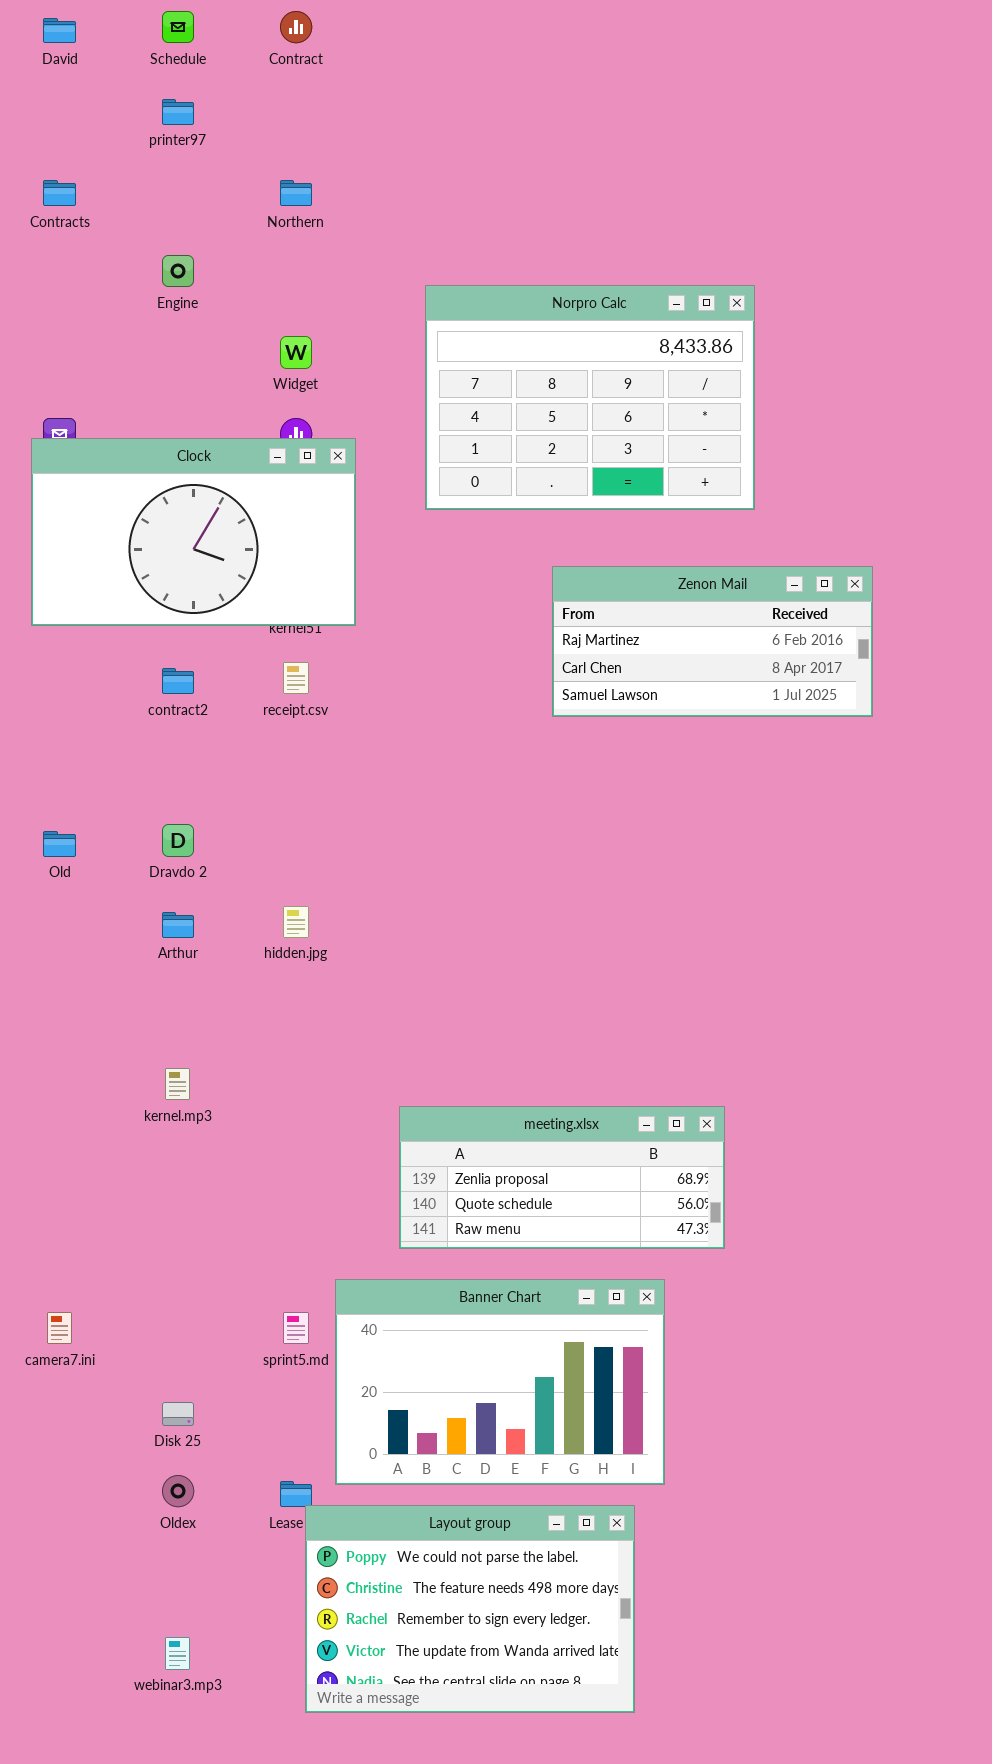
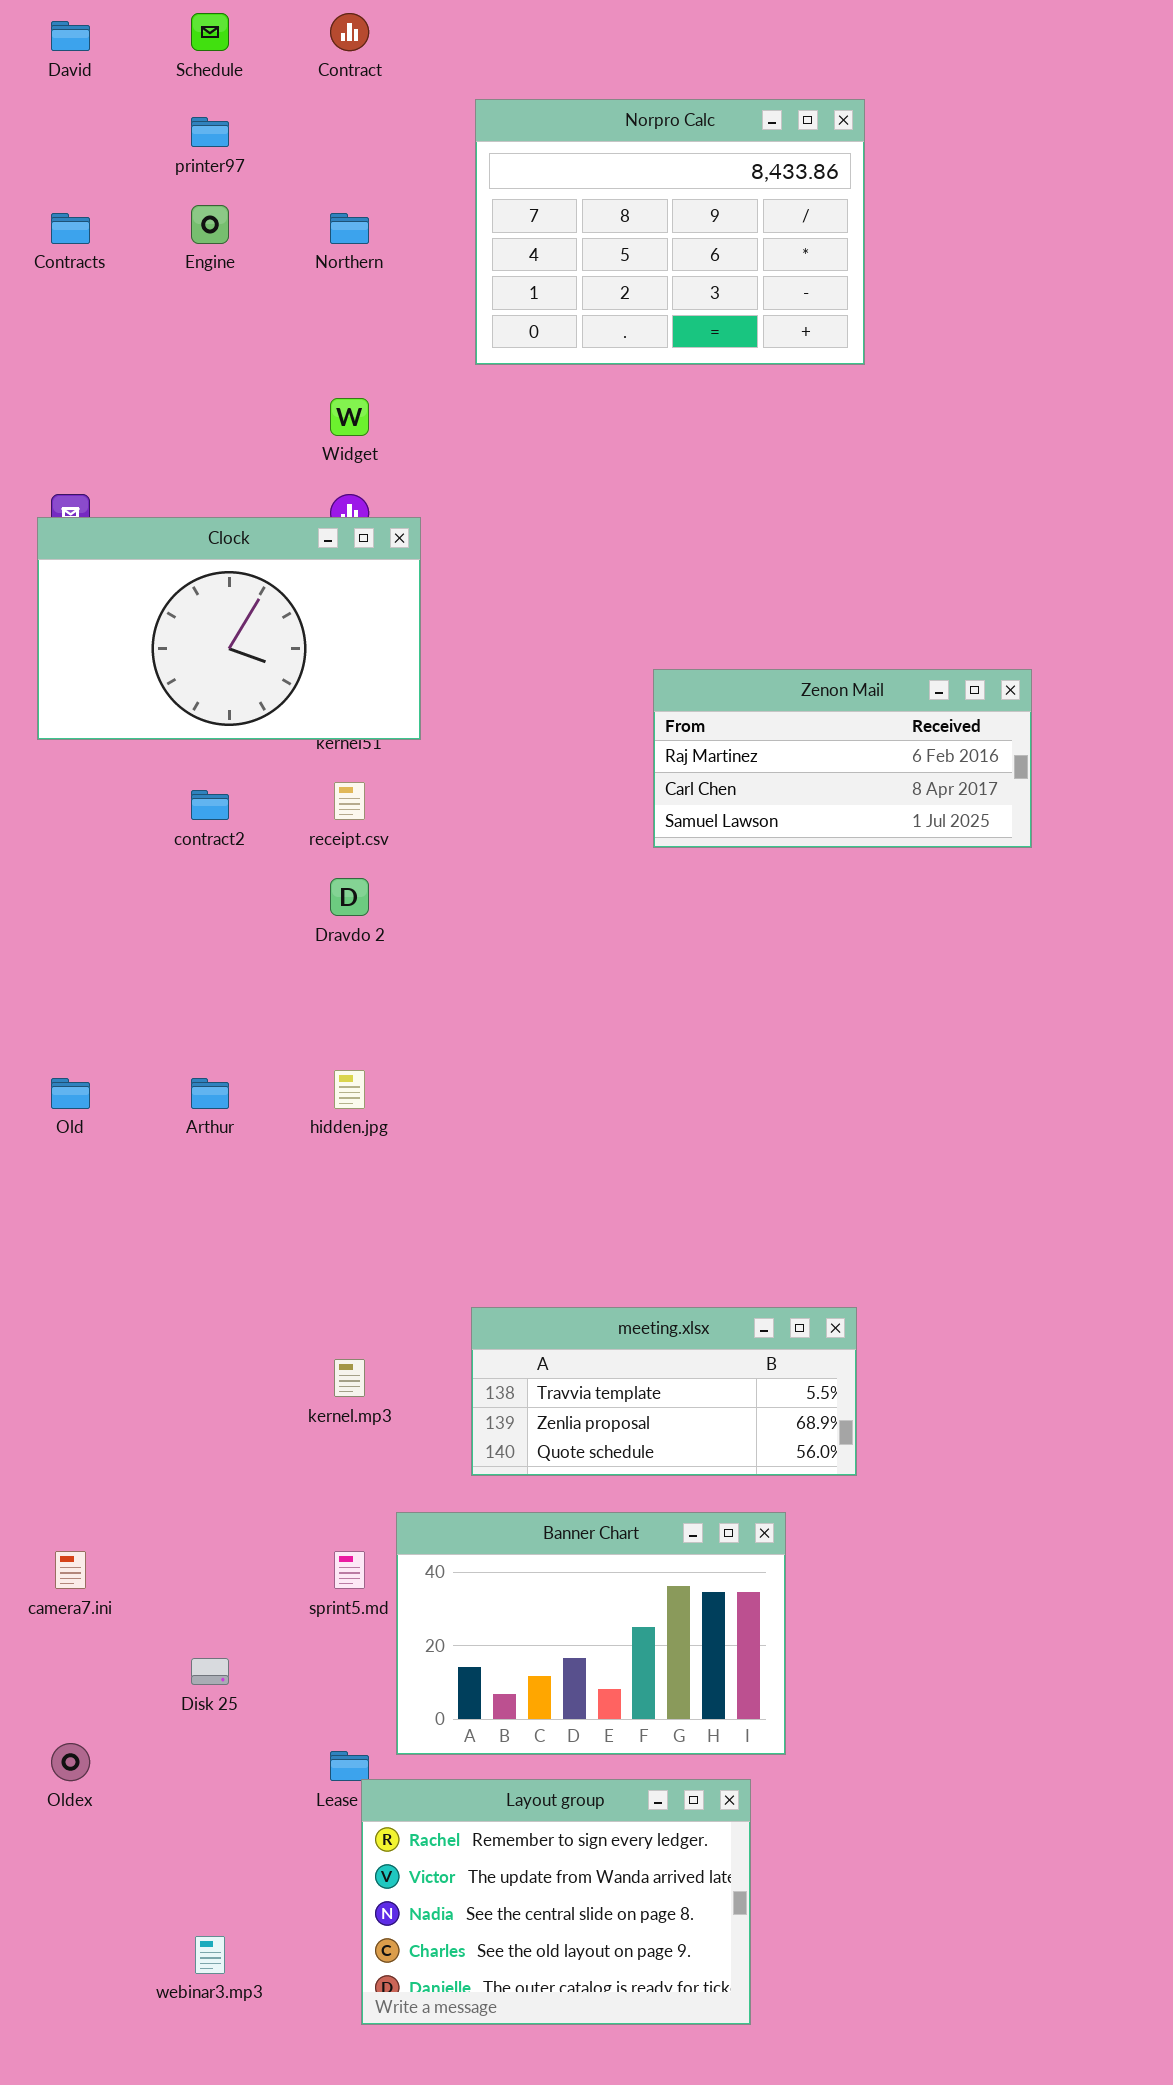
Engine: [162,255,194,287] -> [191,205,229,244], moved
Norpro Calc: [425,285,755,510] -> [475,99,865,365], moved
Dravdo 2: [162,824,194,857] -> [330,878,369,916], moved
Old: [43,831,76,857] -> [51,1078,90,1109], moved
kernel.mp3: [165,1068,190,1100] -> [334,1359,365,1397], moved
meeting.xlsx: [399,1106,725,1249] -> [471,1307,857,1476], scrolled up 1 row
Oldex: [162,1475,194,1507] -> [51,1743,90,1781], moved
Layout group: [305,1505,635,1713] -> [361,1779,751,2025], scrolled down 2 rows

